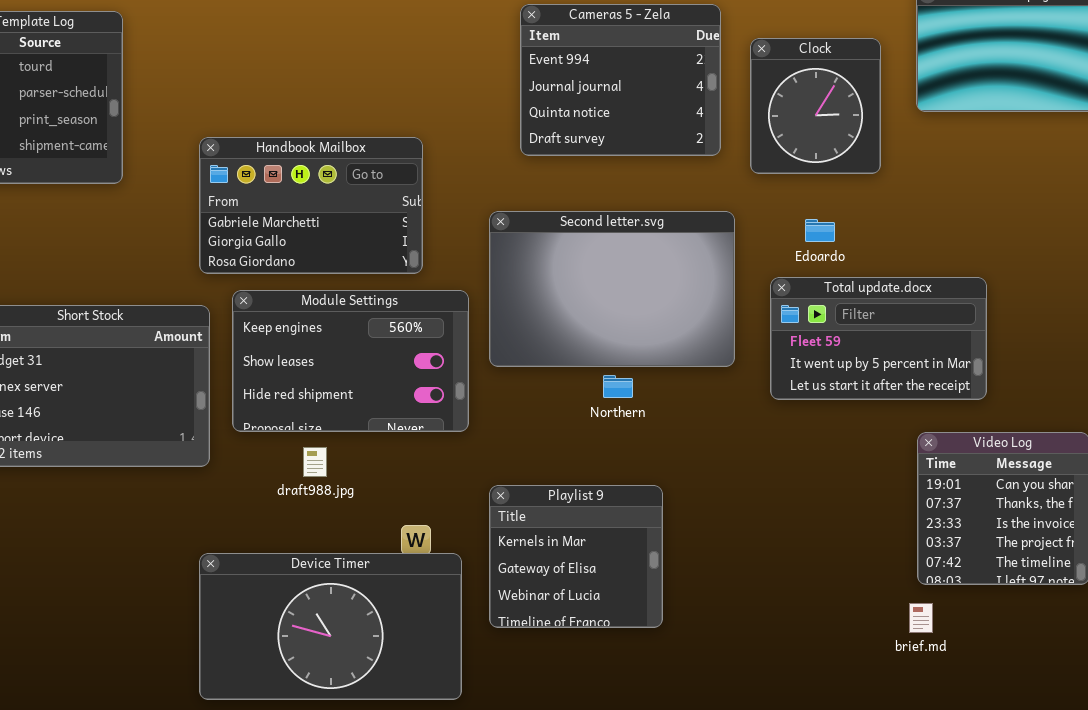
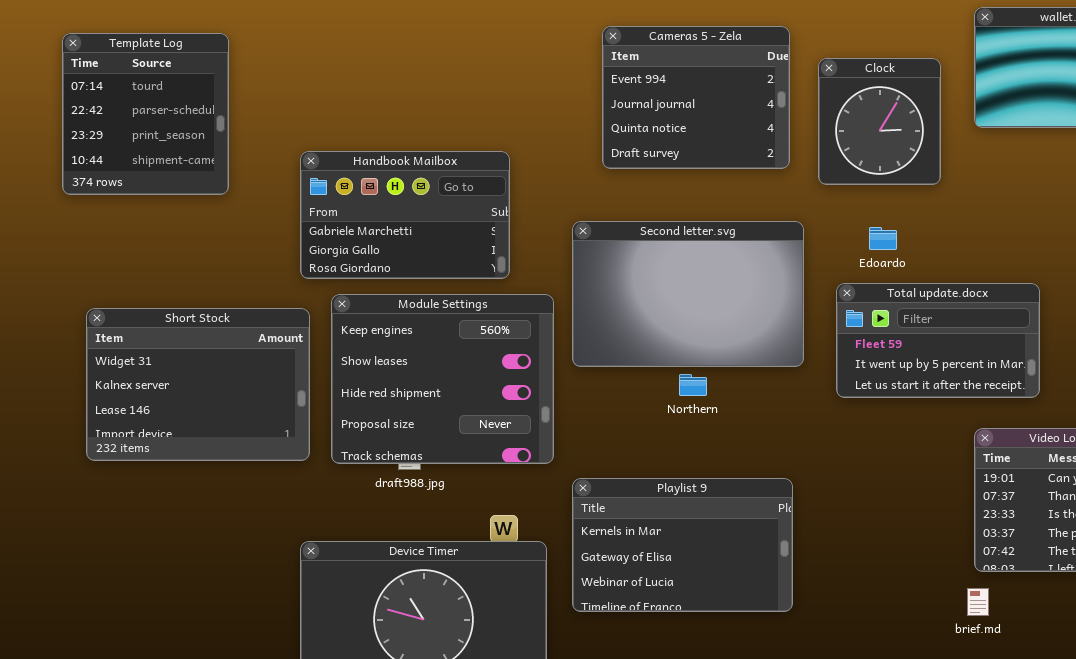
Module Settings: [232,290,469,432] -> [331,294,554,464], resized
Playlist 9: [489,485,663,628] -> [572,478,793,612], resized

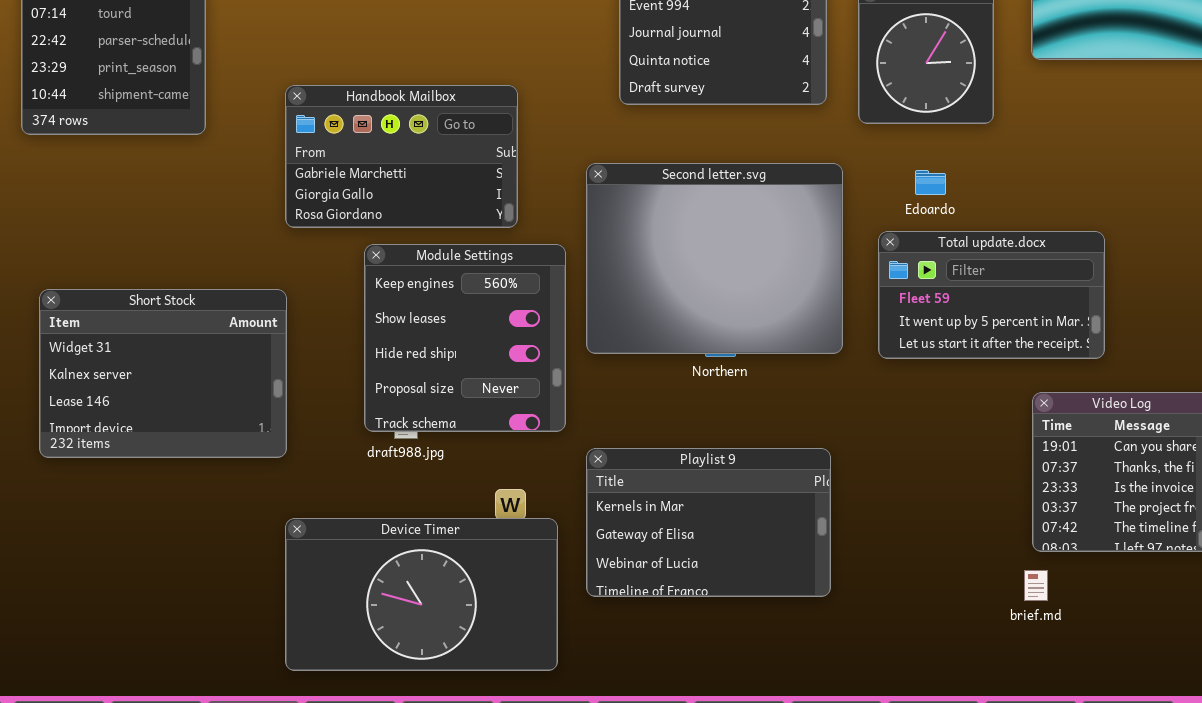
Second letter.svg: [572,221,804,367] -> [586,163,843,354], resized
Module Settings: [331,294,554,464] -> [364,244,566,432], resized
Short Stock: [86,308,310,461] -> [39,289,287,458], moved

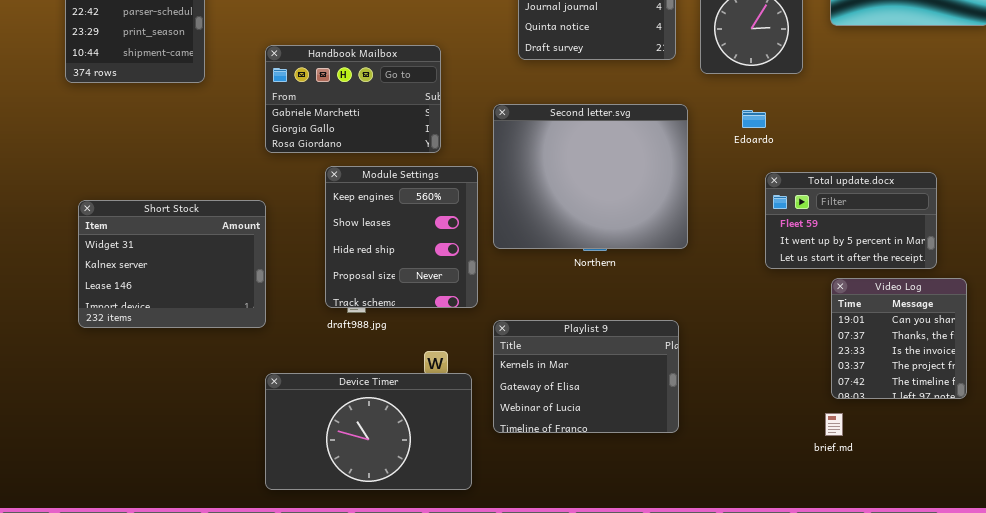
Total update.docx: [878,231,1105,359] -> [765,172,937,269], moved

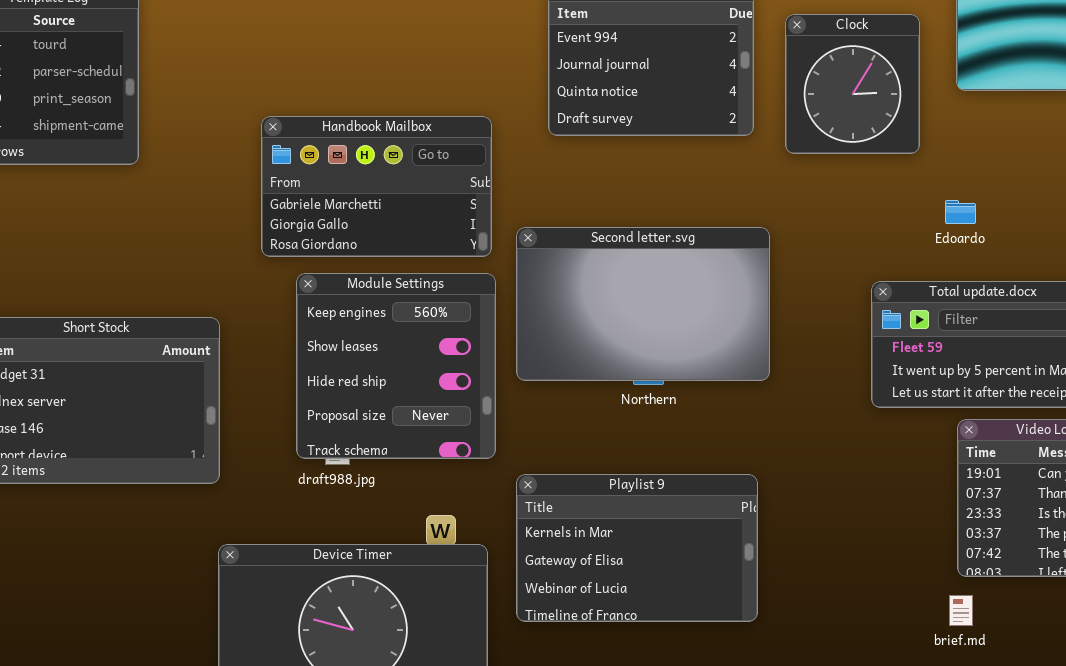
Handbook Mailbox: [265,45,441,153] -> [261,116,492,257], moved
Second letter.svg: [493,104,688,249] -> [516,227,770,381], resized
Edoardo: [742,110,766,128] -> [945,200,976,224], moved

